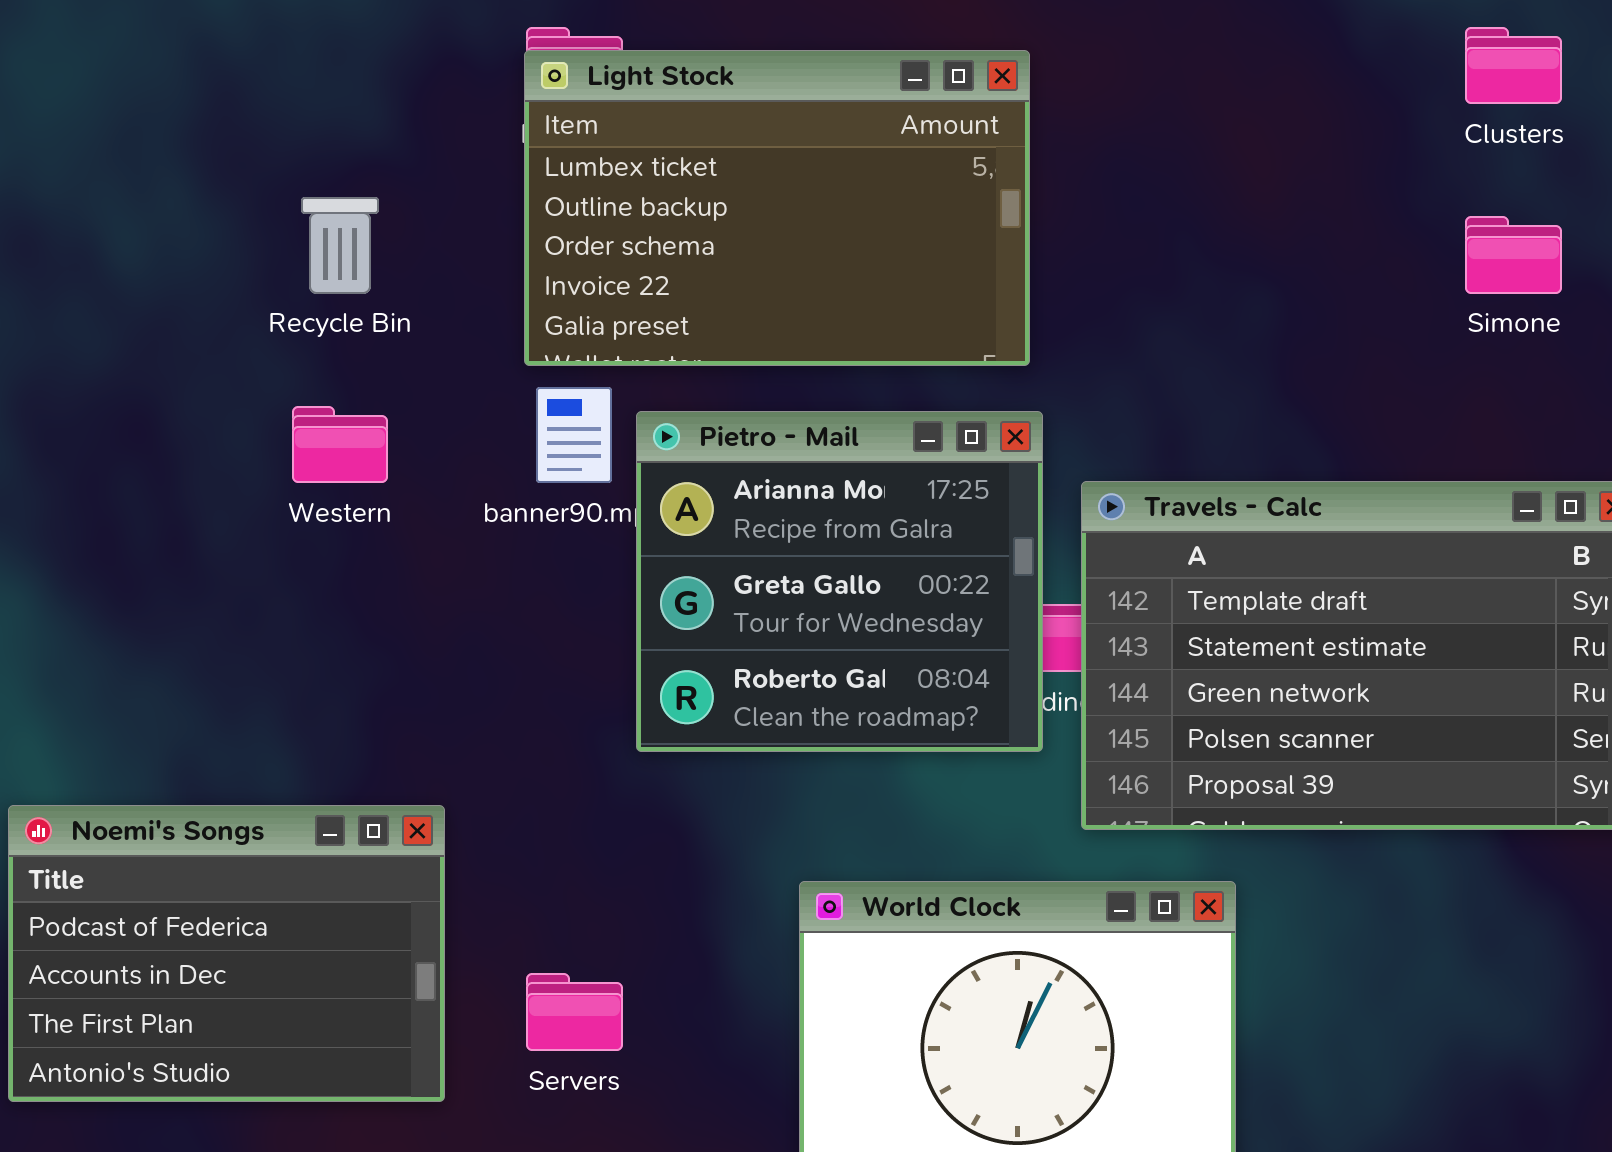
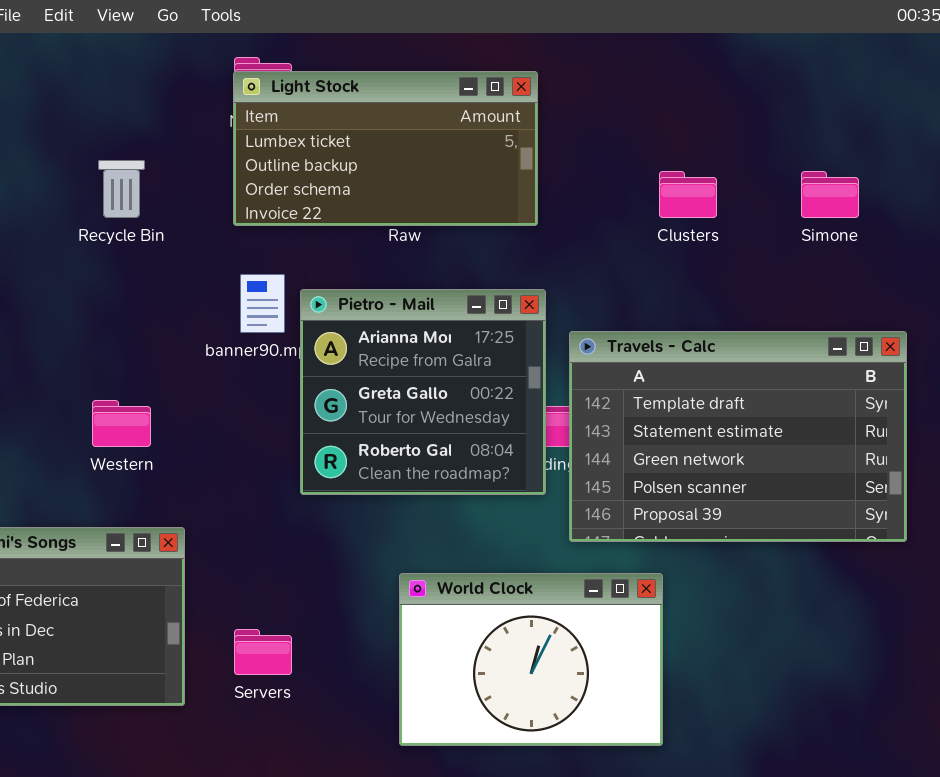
Clusters: [1465,27,1562,104] -> [659,171,717,218], moved
Light Stock: [524,50,1030,366] -> [233,71,538,226], resized
Western: [292,406,388,483] -> [92,400,151,447], moved

